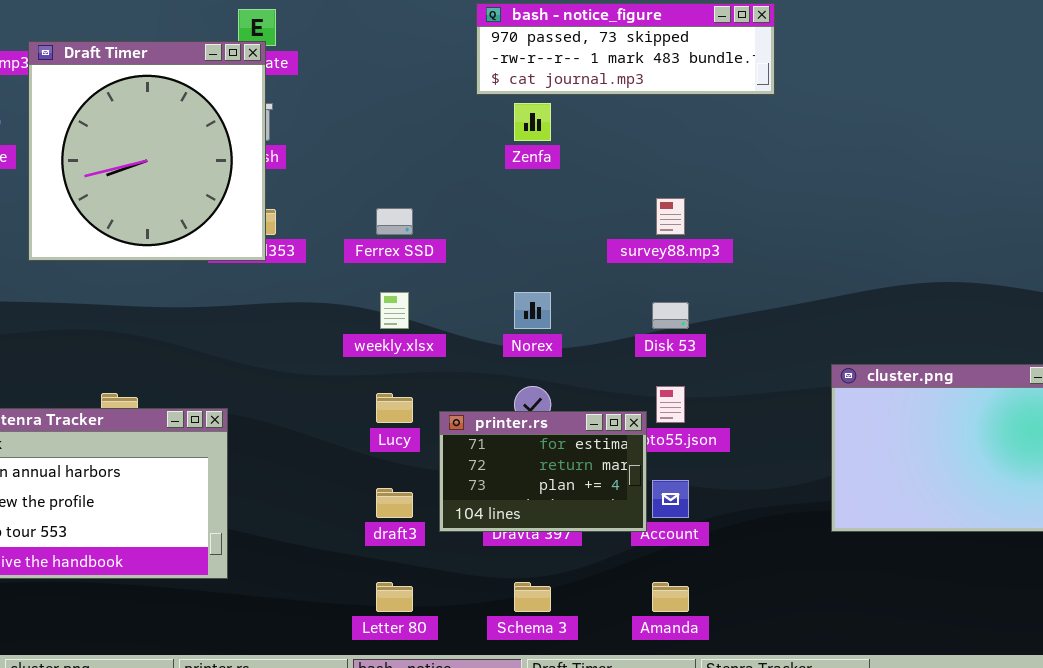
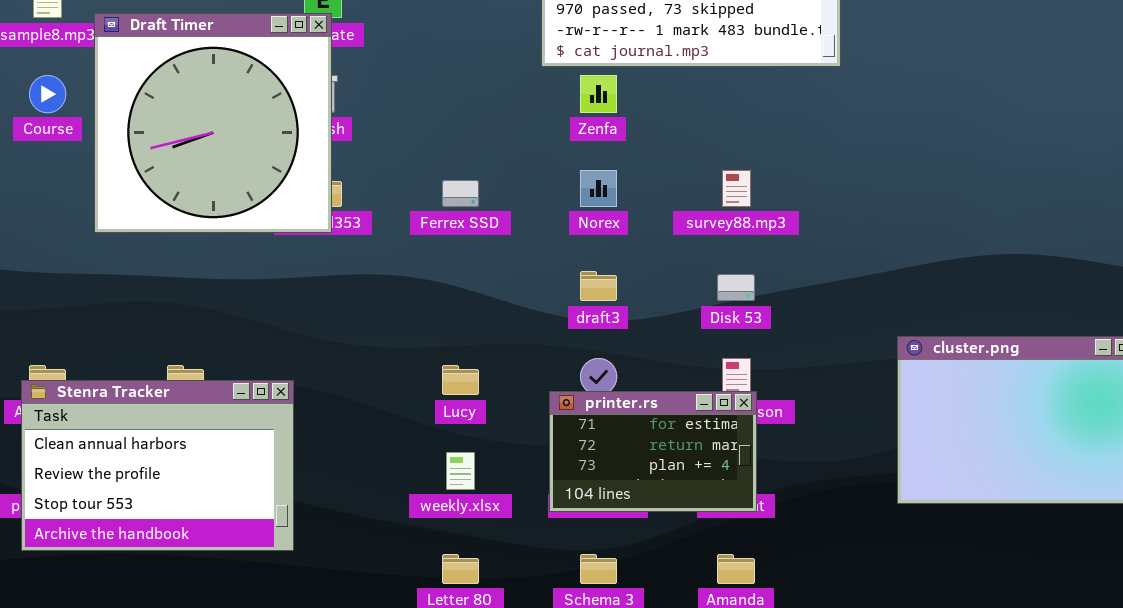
weekly.xlsx: [380,292,409,329] -> [446,452,475,490], moved
Norex: [514,292,551,329] -> [580,170,617,207], moved
printer.rs: [439,411,647,532] -> [549,391,757,512], moved
draft3: [376,488,413,518] -> [580,271,617,301], moved

